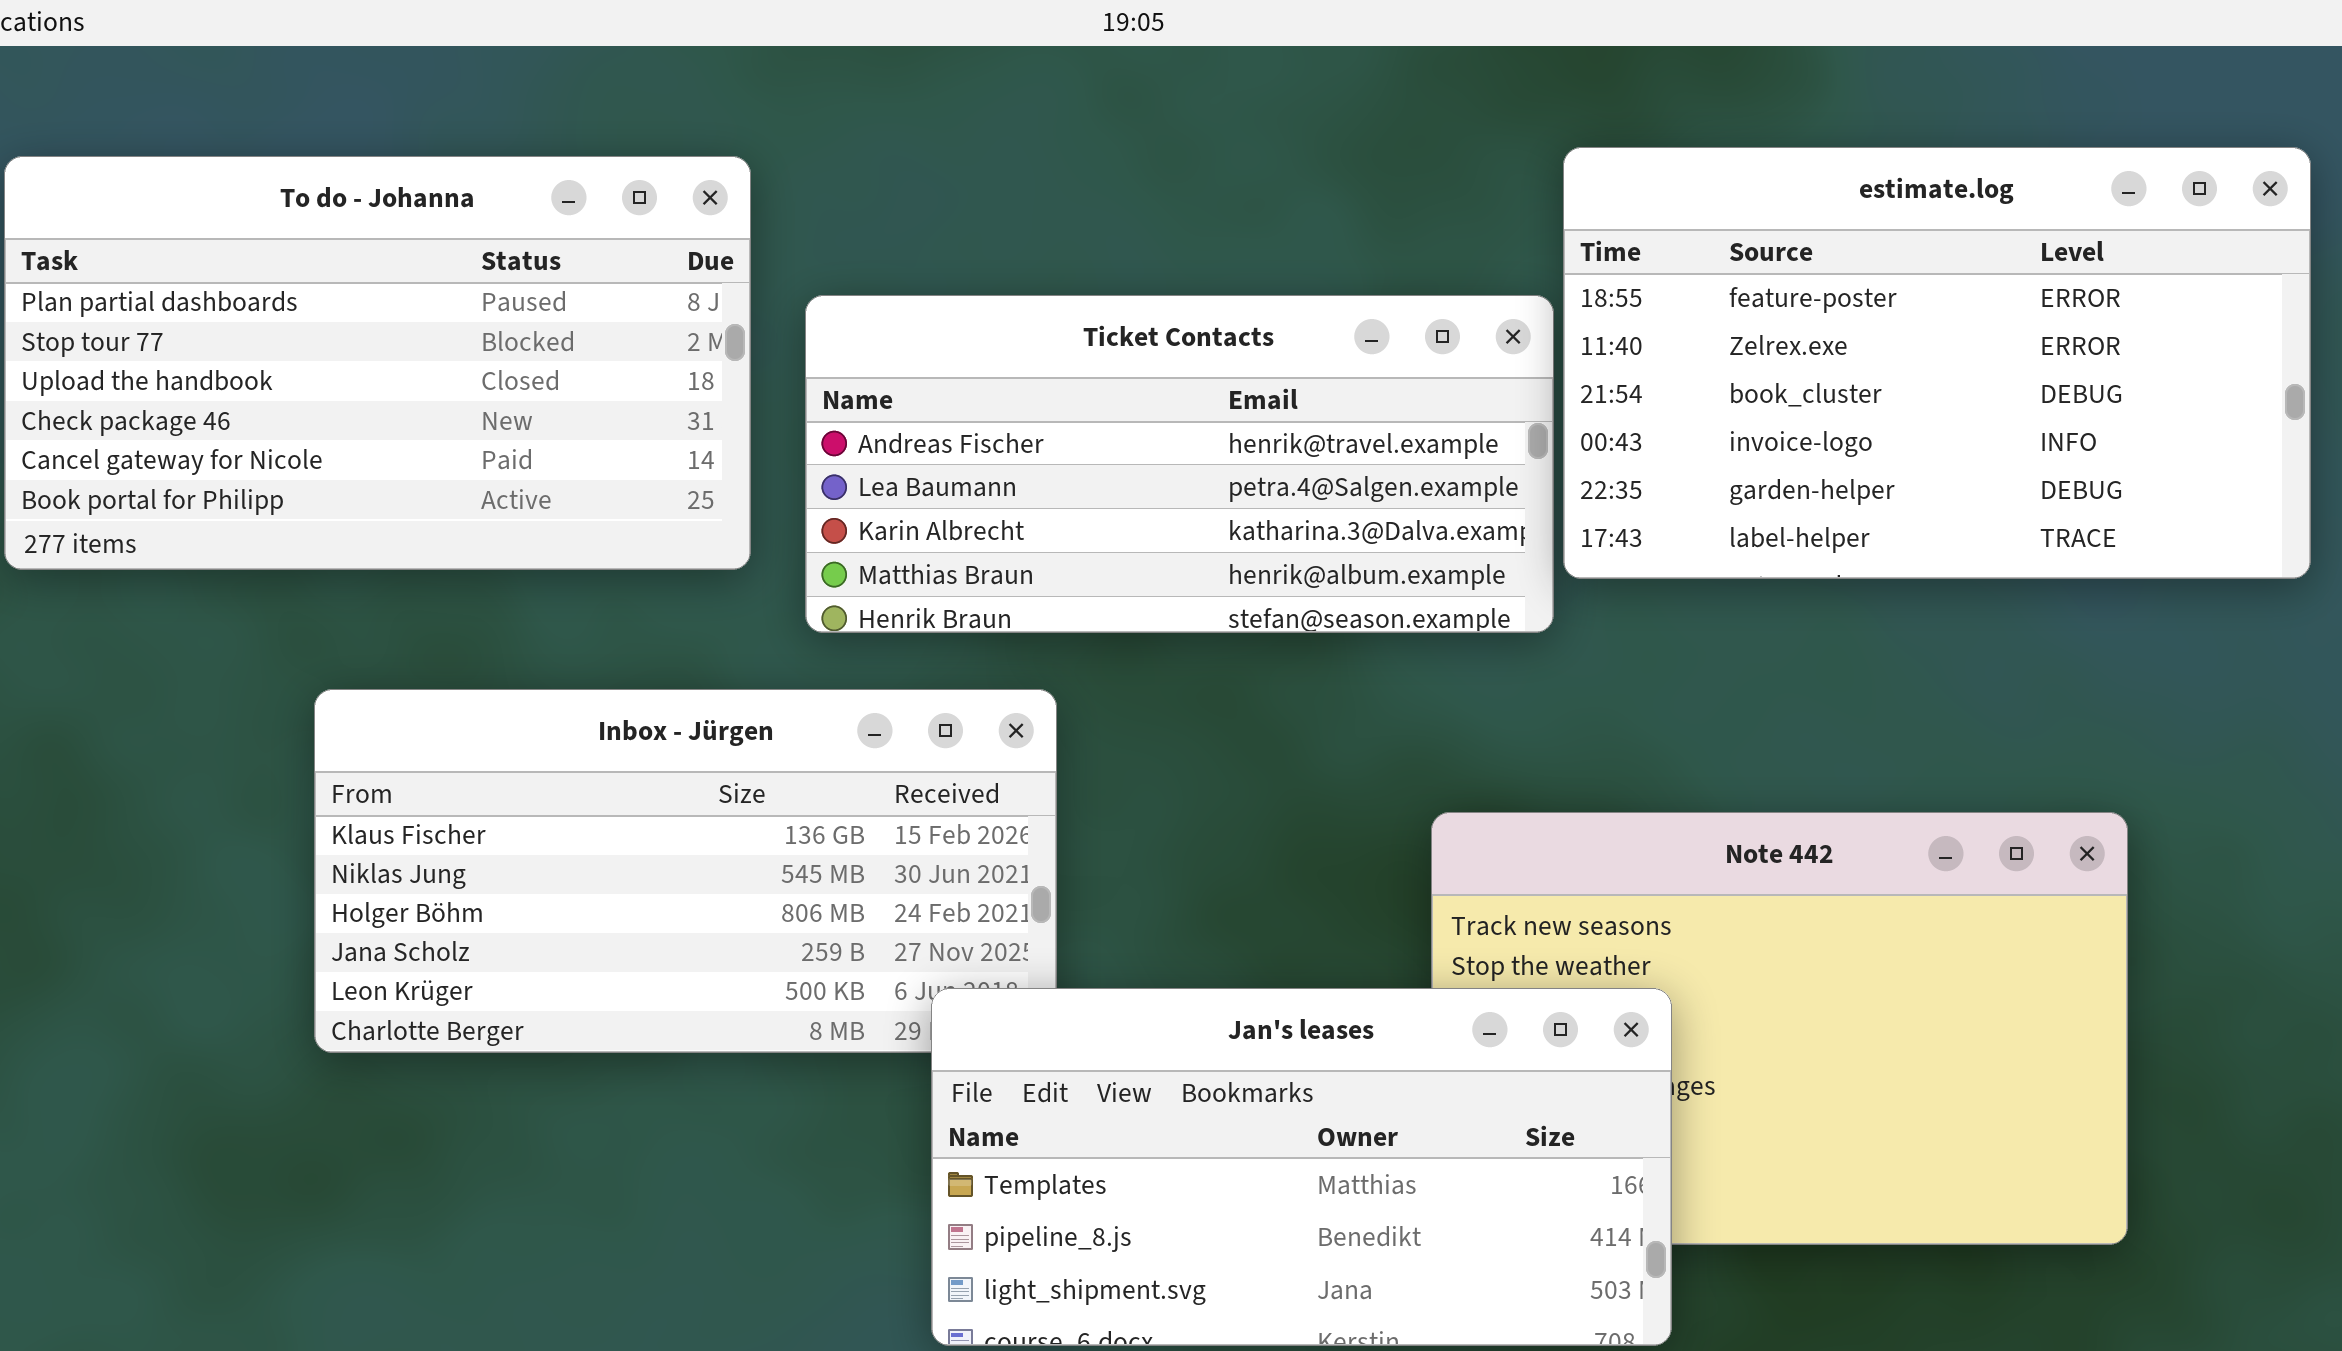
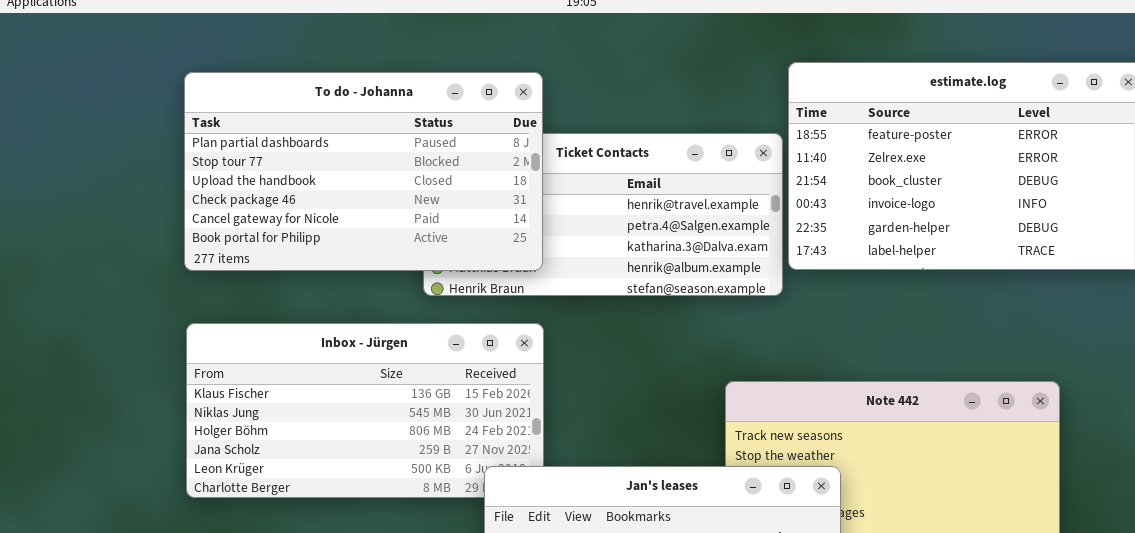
To do - Johanna: [4,156,751,570] -> [184,72,543,271], moved

